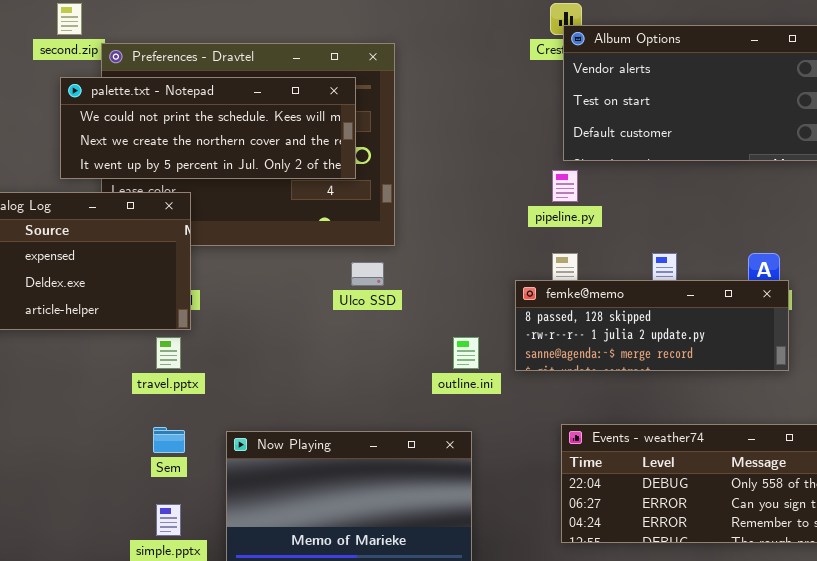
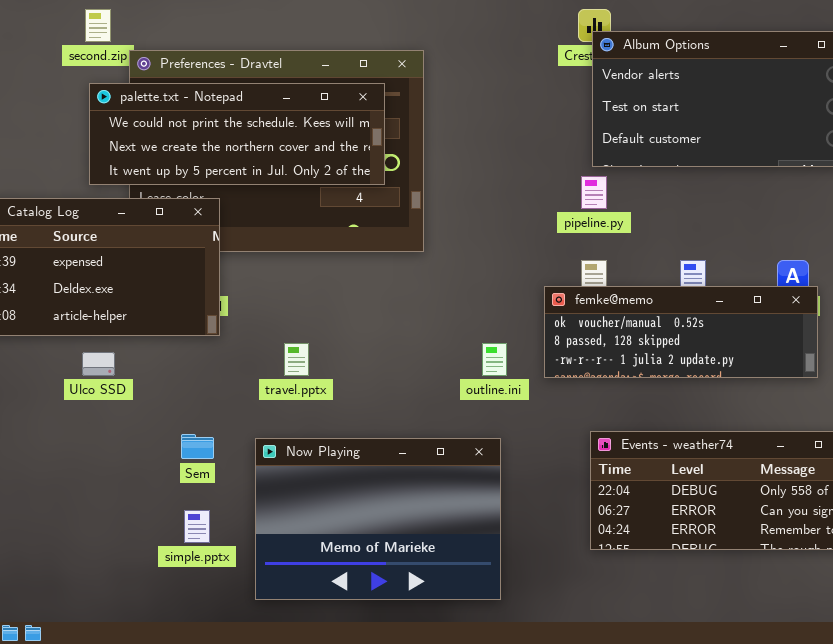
Ulco SSD: [351,262,384,286] -> [82,352,115,376], moved
femke@memo: [515,280,789,371] -> [544,286,818,378], scrolled up 1 row
travel.pptx: [156,337,181,369] -> [284,343,309,376], moved

